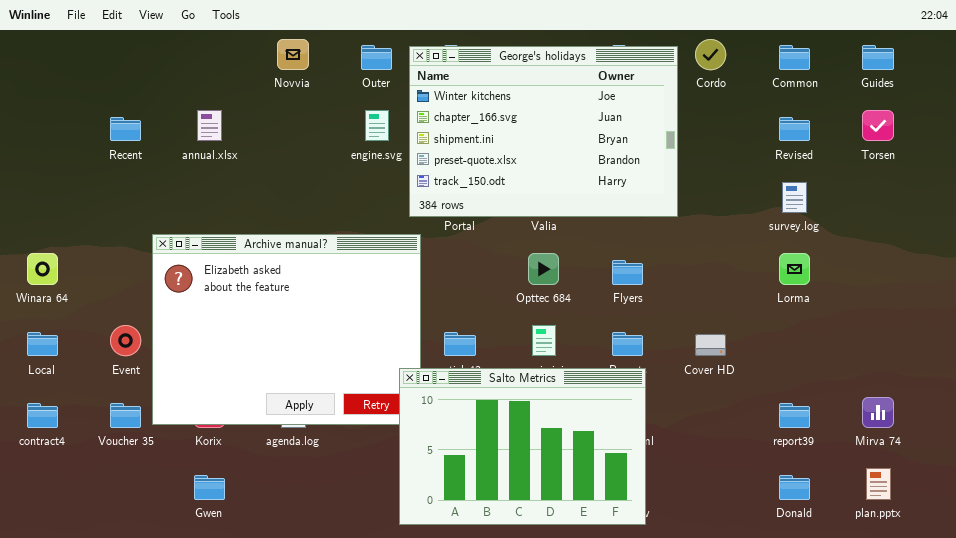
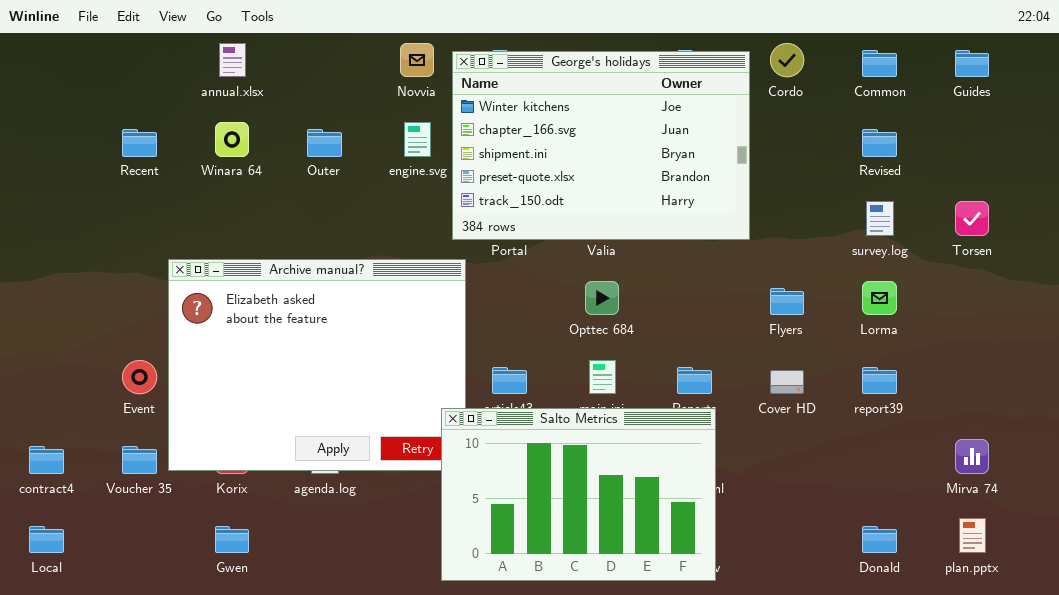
Novvia: [277,39,309,70] -> [400,43,434,77], moved
Outer: [361,45,392,70] -> [307,129,342,157], moved
annual.xlsx: [197,110,222,141] -> [219,43,246,77], moved
Torsen: [862,110,894,141] -> [955,201,989,236], moved
Winara 64: [27,253,58,285] -> [215,122,249,157], moved
Flyers: [612,260,643,285] -> [770,288,804,315], moved
Local: [27,332,58,356] -> [29,526,64,553], moved
report39: [779,403,810,428] -> [862,367,897,394], moved

